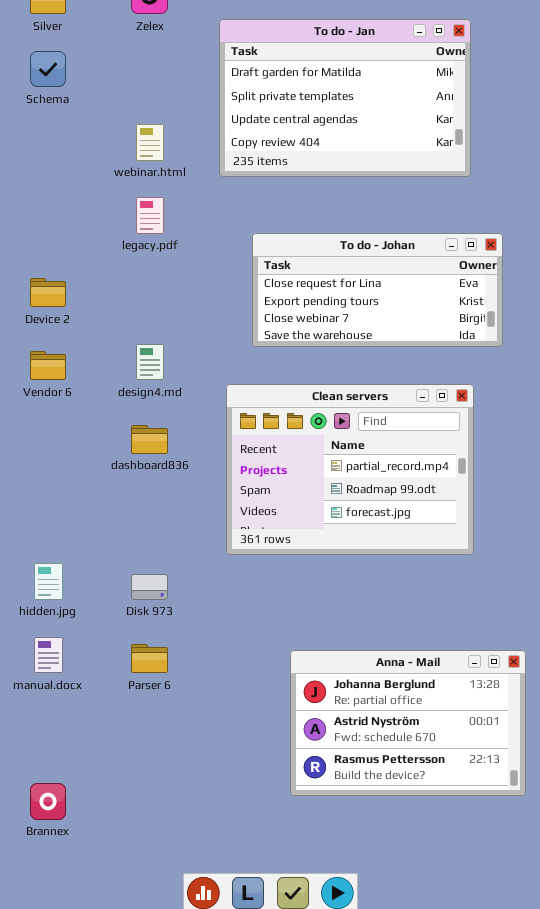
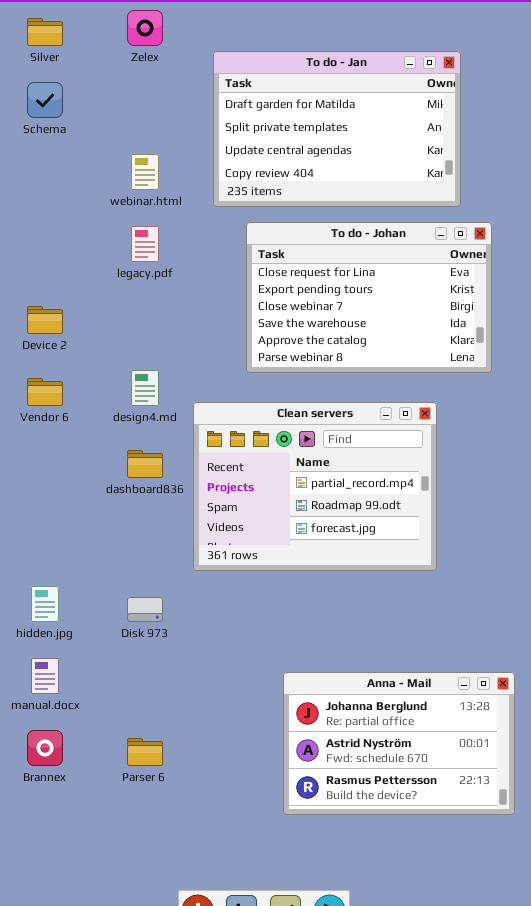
To do - Johan: [252,233,503,347] -> [246,222,492,373], resized
Clean servers: [226,384,474,555] -> [193,402,437,571], moved
Parser 6: [131,644,168,673] -> [127,738,163,766], moved
Brannex: [30,783,66,820] -> [27,730,63,766], moved

